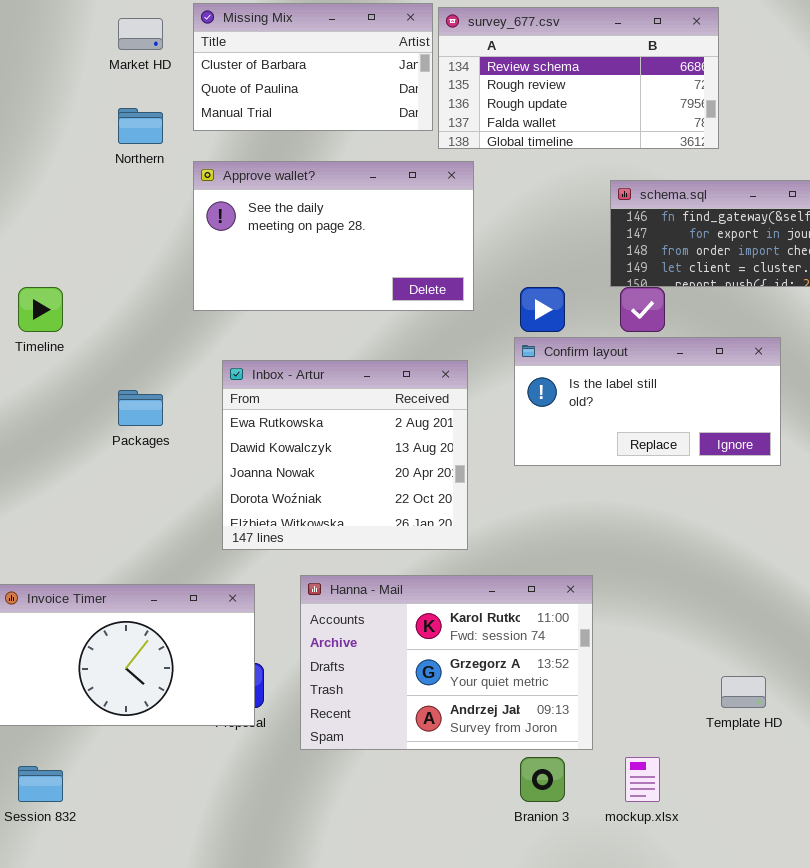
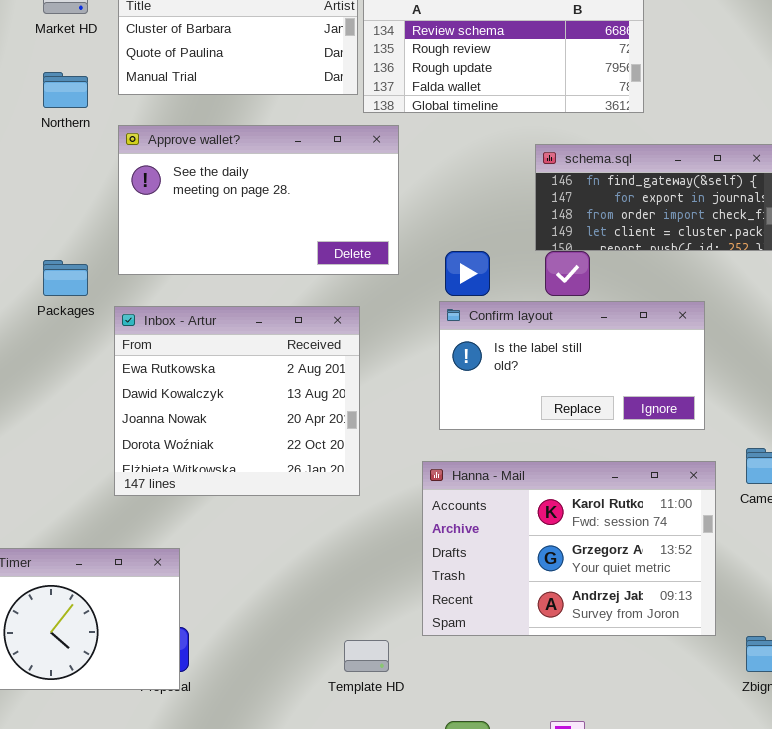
Inbox - Artur: [222,360,468,550] -> [114,306,360,496], moved
Packages: [118,390,163,426] -> [43,260,88,296], moved
Hanna - Mail: [300,575,593,750] -> [422,461,716,636], moved
Template HD: [721,676,766,708] -> [344,640,389,672], moved

